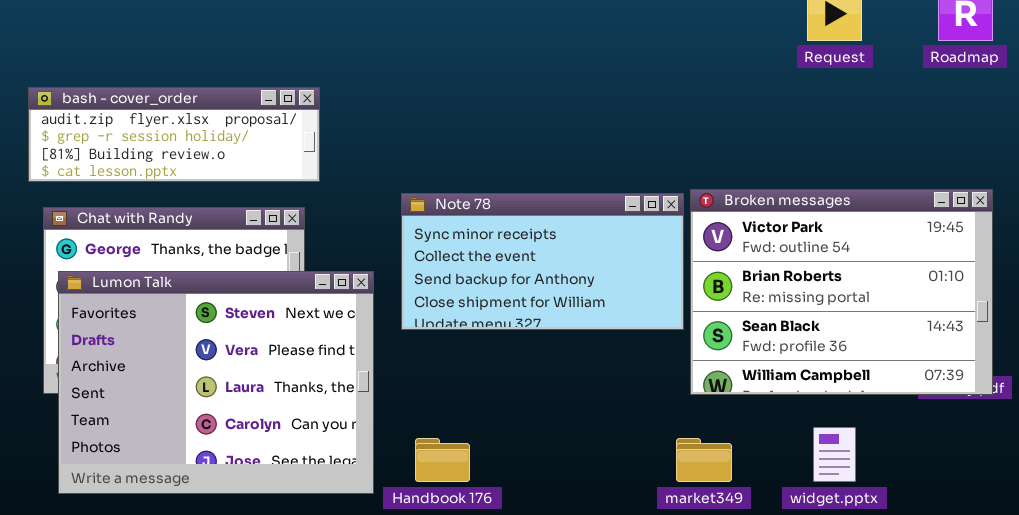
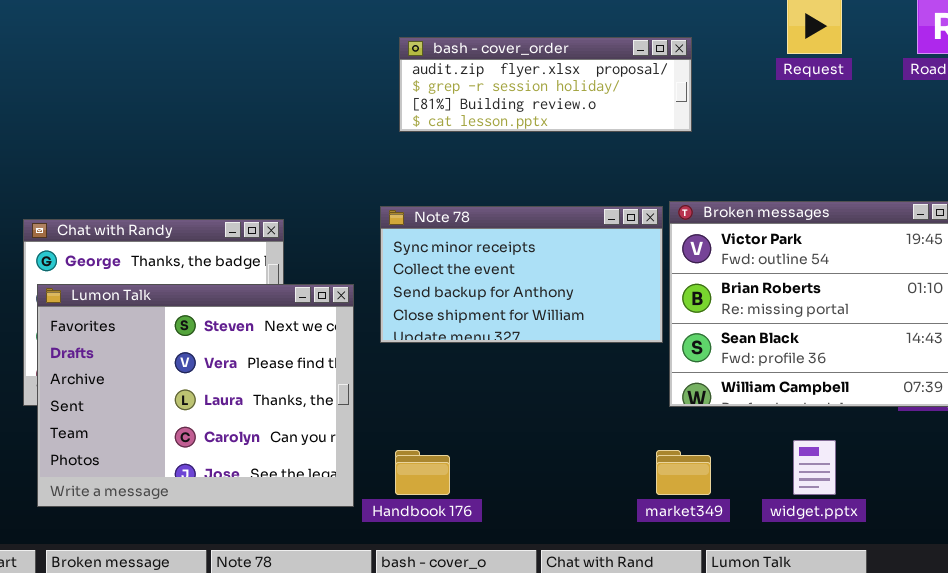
bash - cover_order: [28,87,320,182] -> [399,37,692,132], moved

